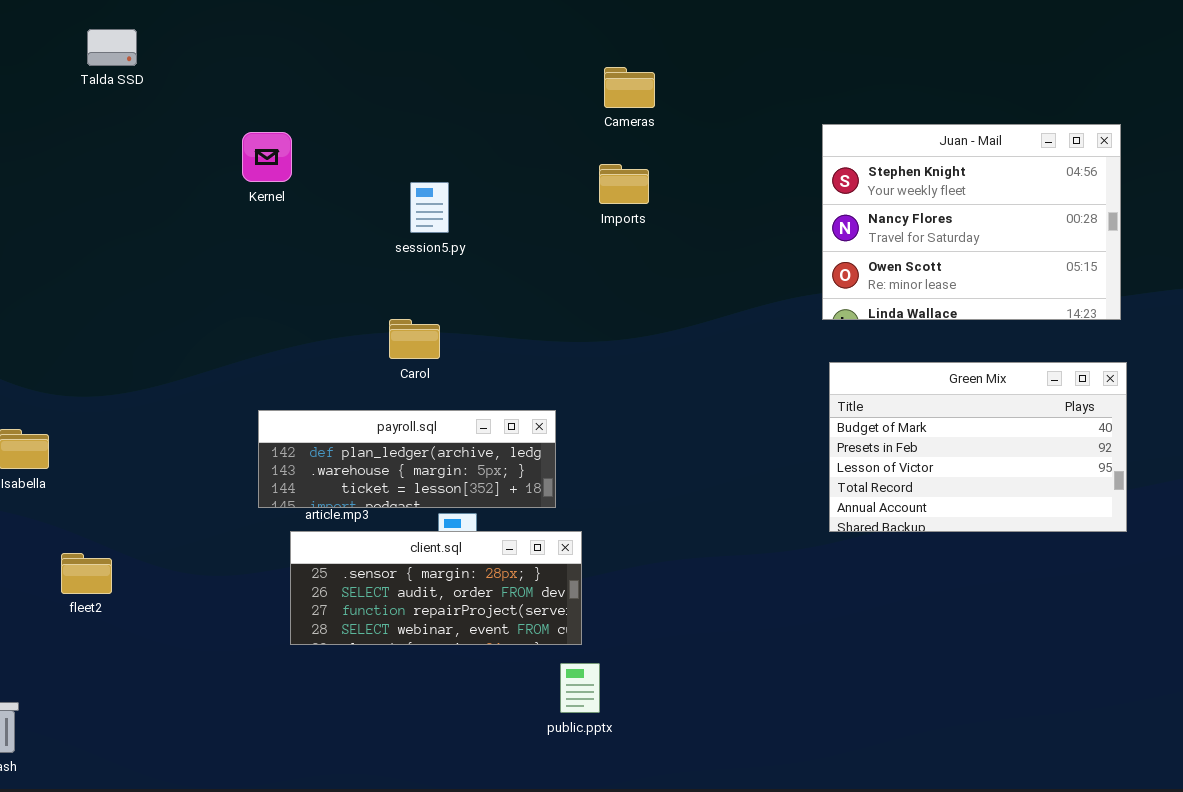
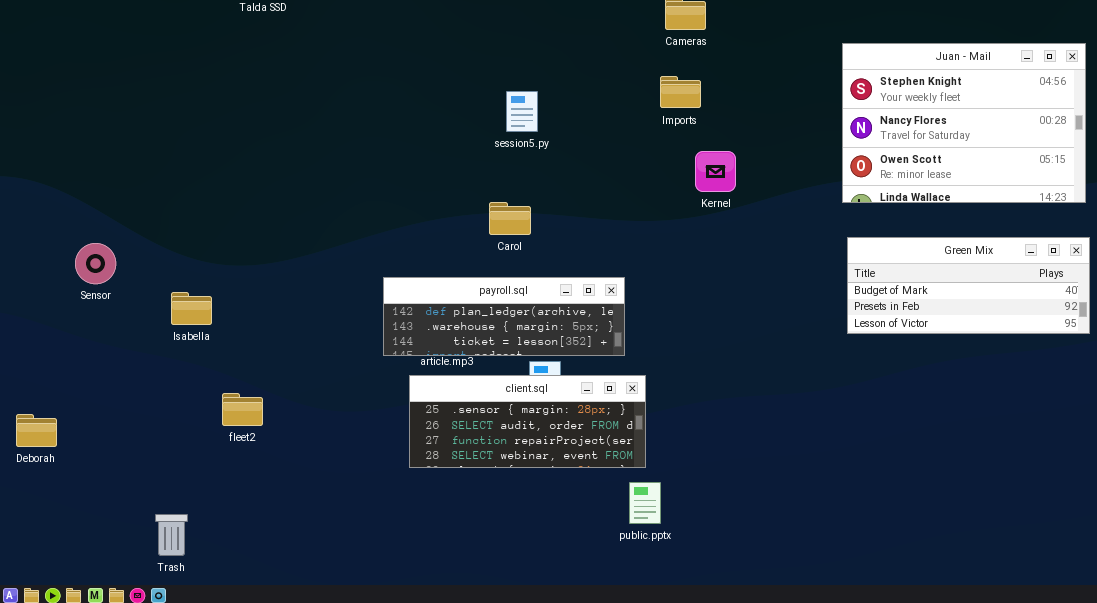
Kernel: [242,132,292,182] -> [695,151,736,192], moved
Green Mix: [829,362,1127,532] -> [847,237,1090,334], resized

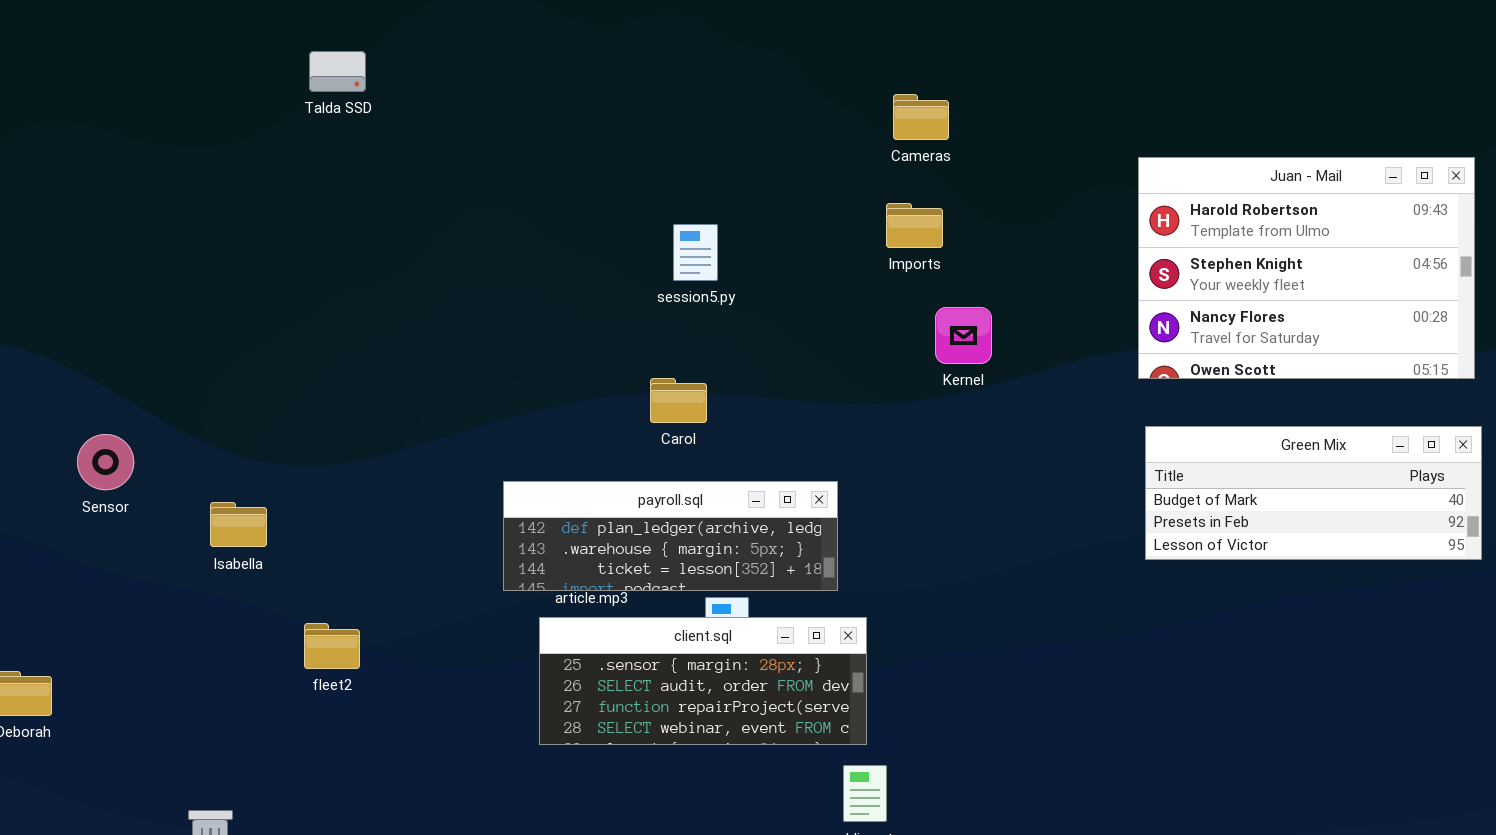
Juan - Mail: [842,43,1086,203] -> [1138,157,1475,379], scrolled up 1 row
fleet2: [222,393,263,426] -> [304,623,360,669], moved

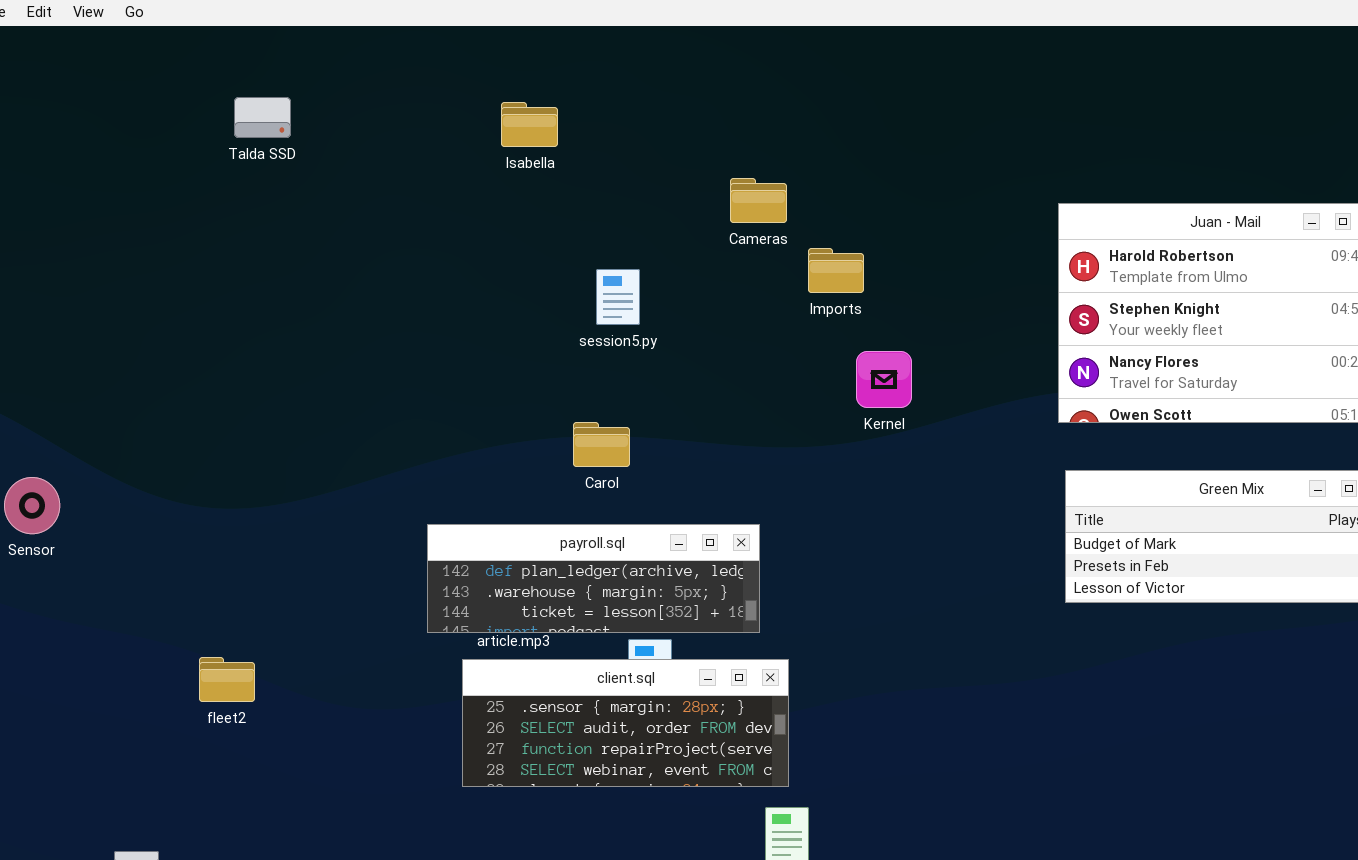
Cameras: [893,94,949,140] -> [730,178,787,223], moved
Isabella: [210,502,267,547] -> [501,102,558,147], moved
fleet2: [304,623,360,669] -> [199,657,255,702], moved

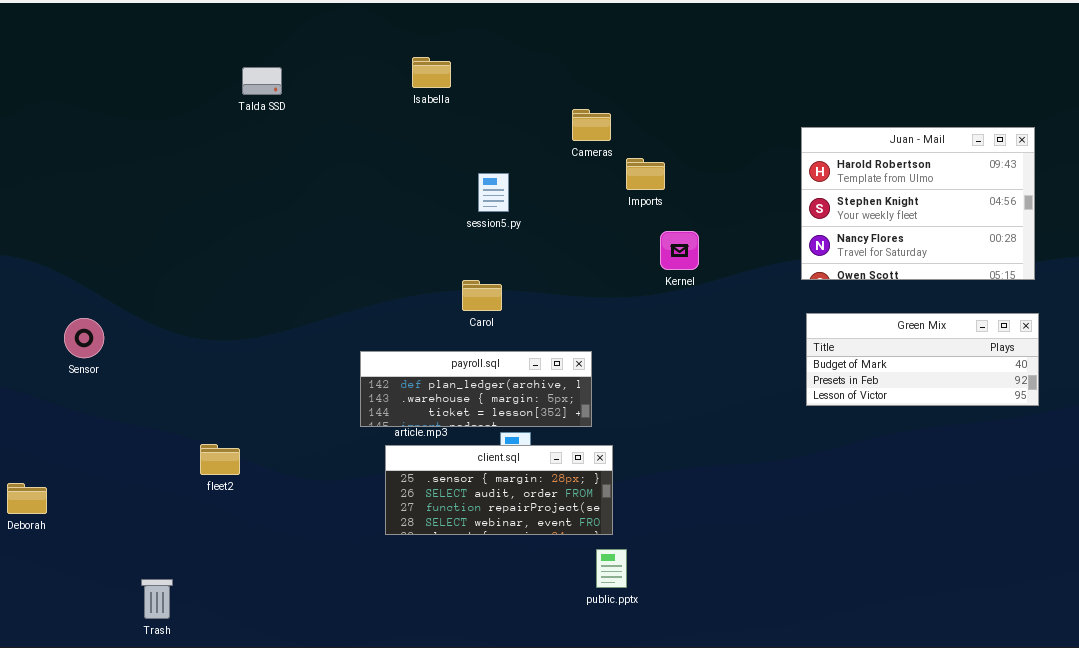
Talda SSD: [234,97,291,138] -> [242,67,282,95], moved

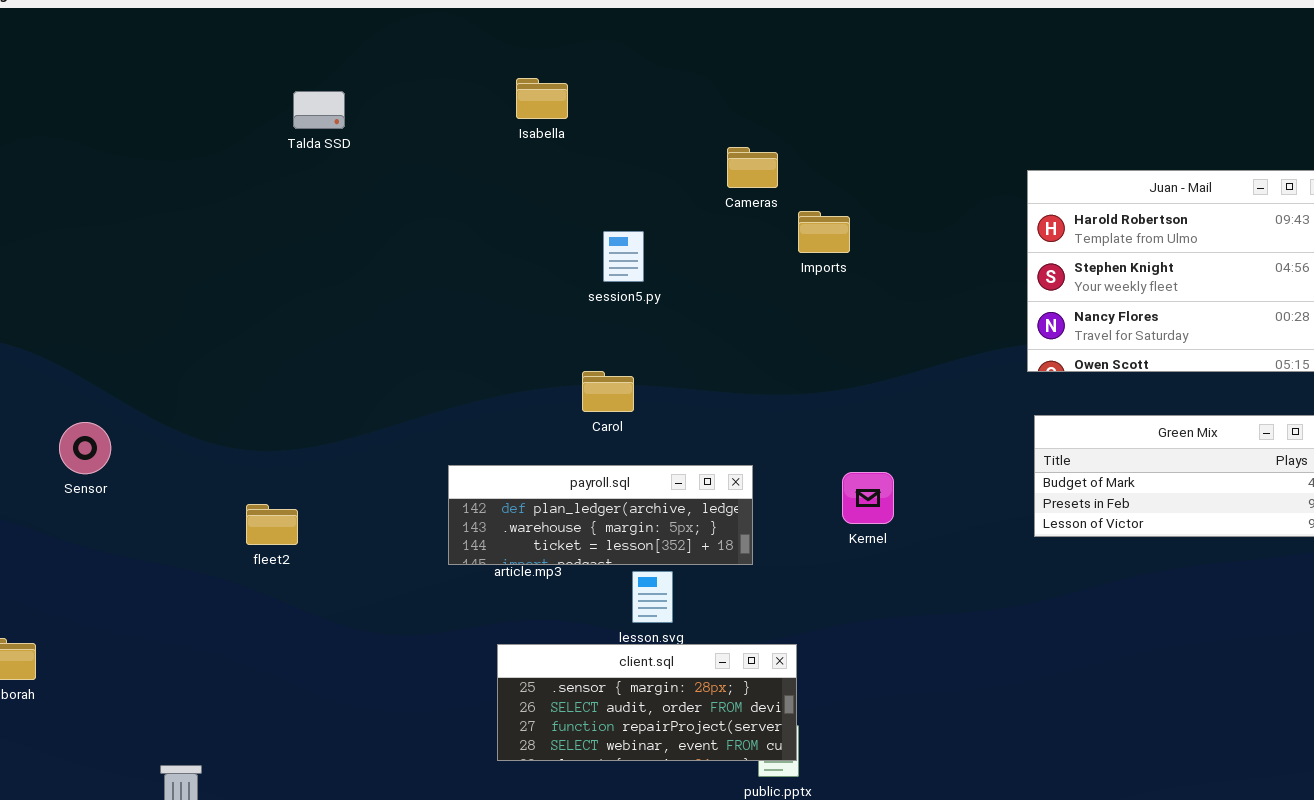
Kernel: [660,231,699,270] -> [842,472,894,524], moved
fleet2: [200,444,240,475] -> [246,504,298,545], moved
client.sql: [385,445,613,535] -> [497,644,797,761], moved

